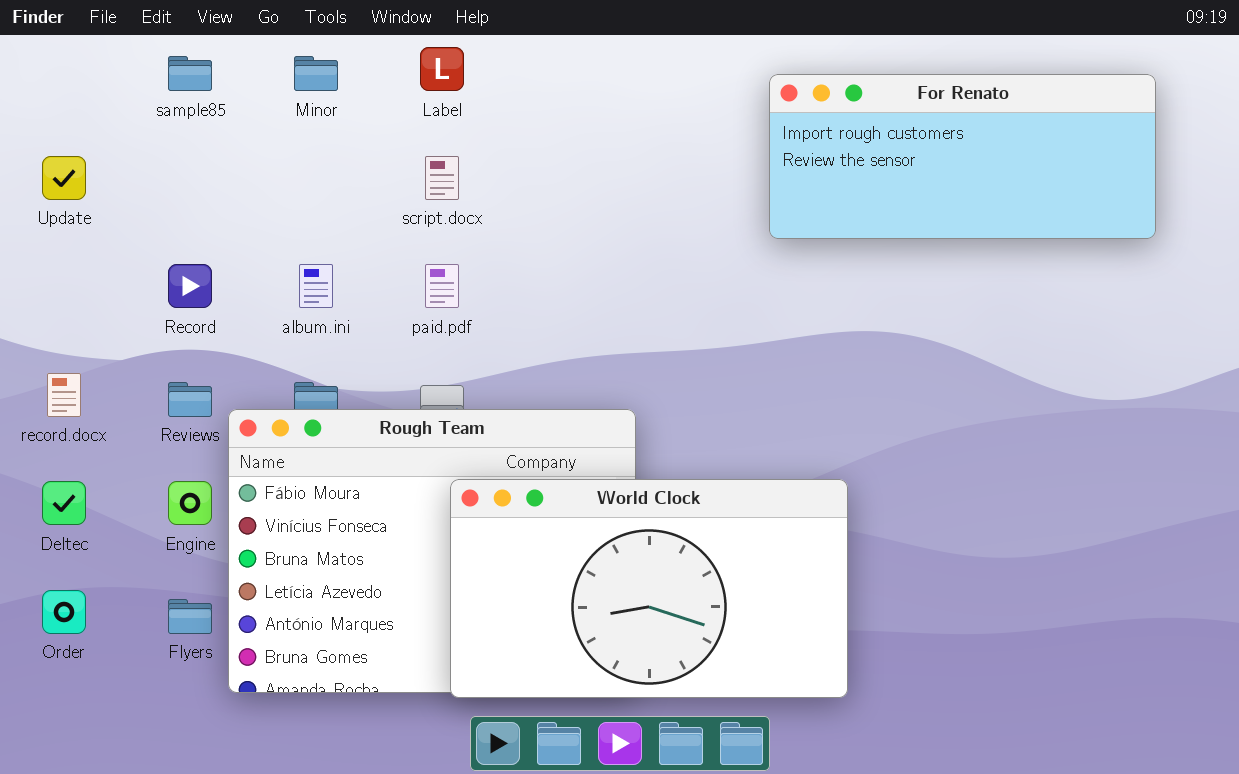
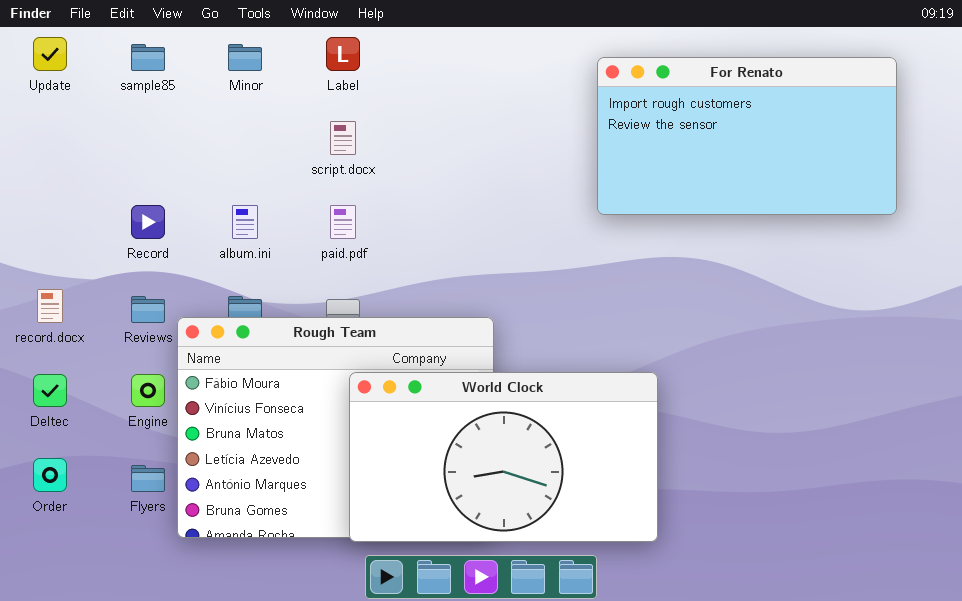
For Renato: [769,74,1156,239] -> [597,57,897,215], resized
Update: [42,156,86,200] -> [33,37,67,71], moved

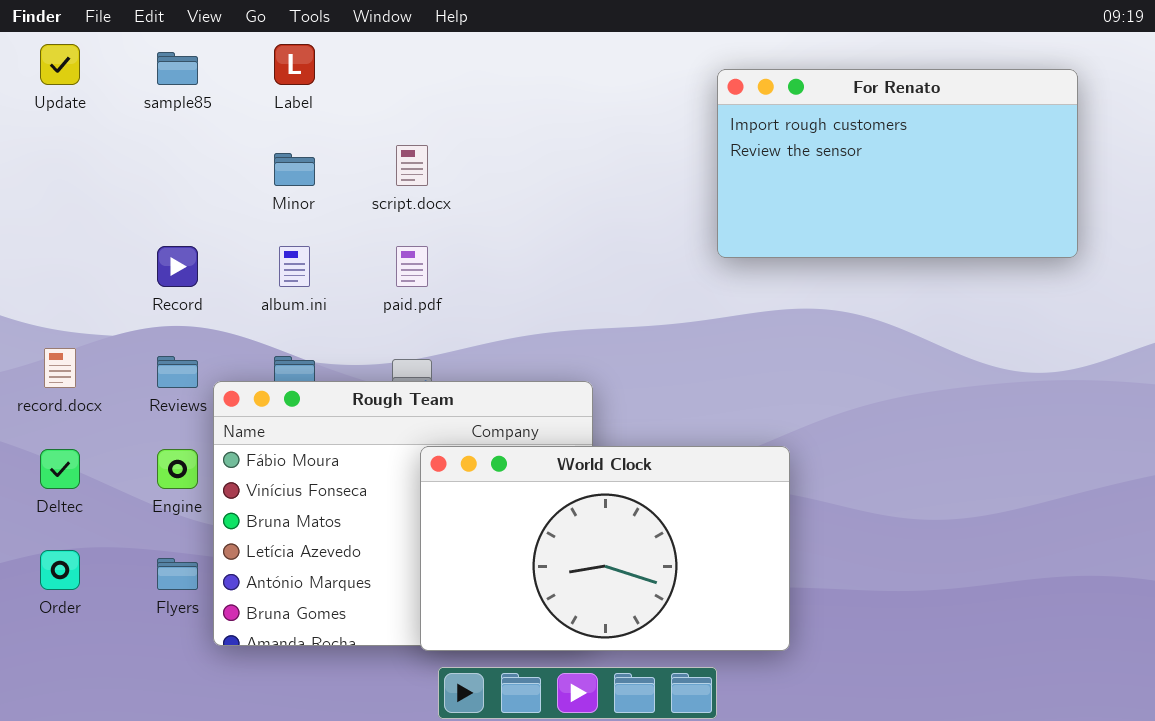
Label: [326,37,360,71] -> [274,44,315,85], moved
Minor: [228,44,262,71] -> [274,153,315,186], moved

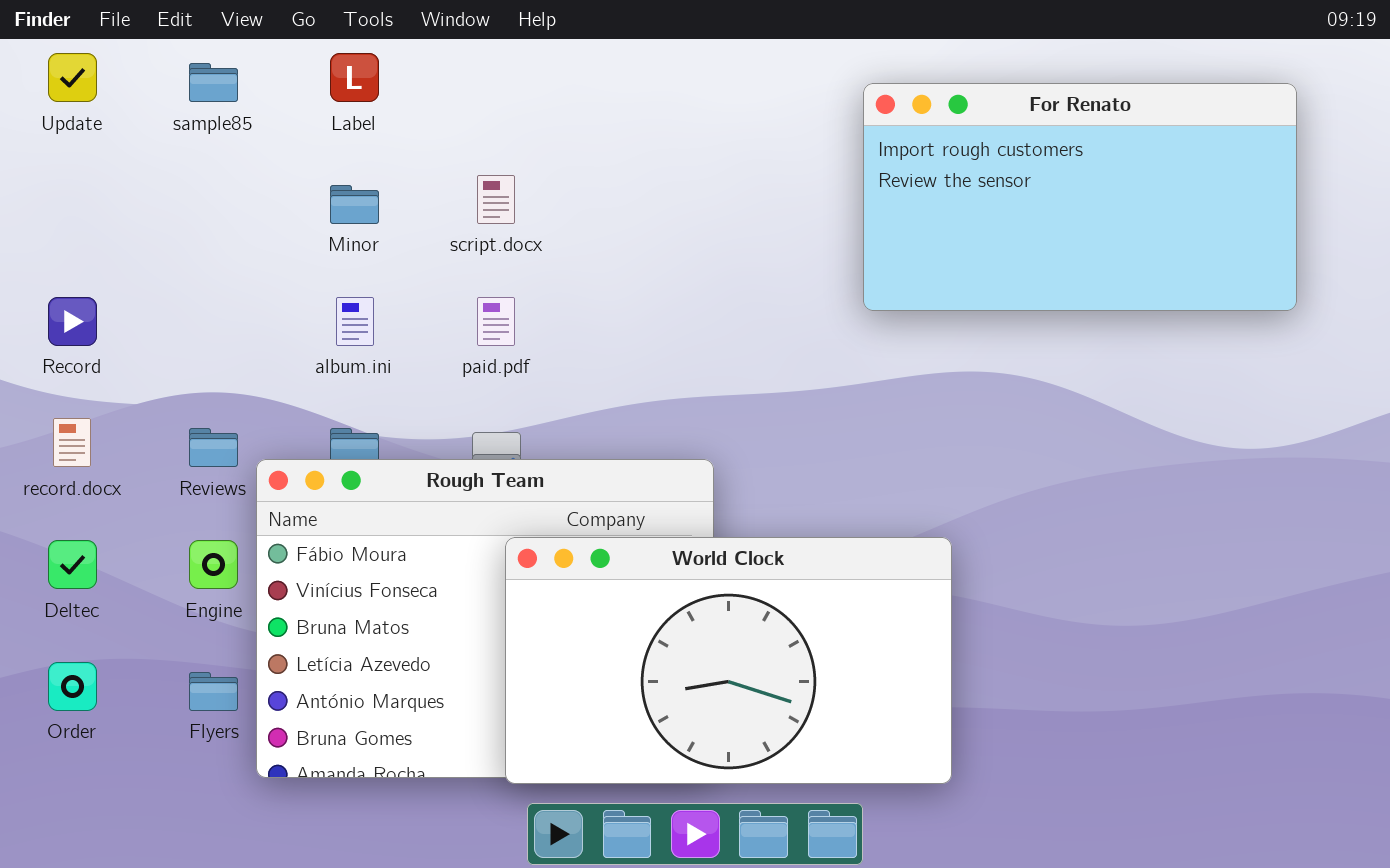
Record: [157,246,198,287] -> [48,297,97,346], moved

